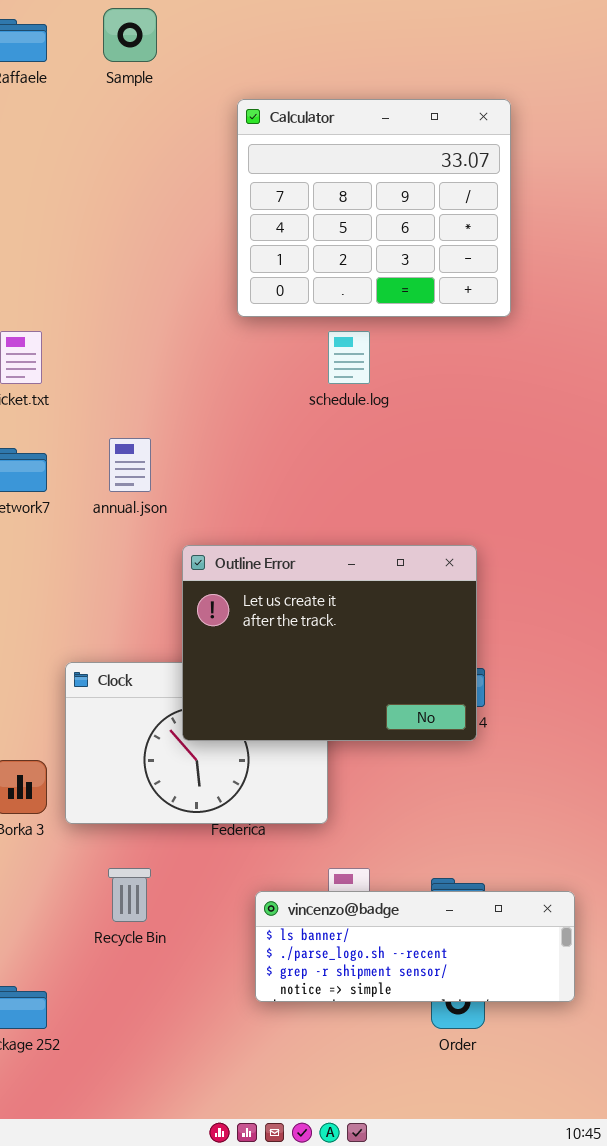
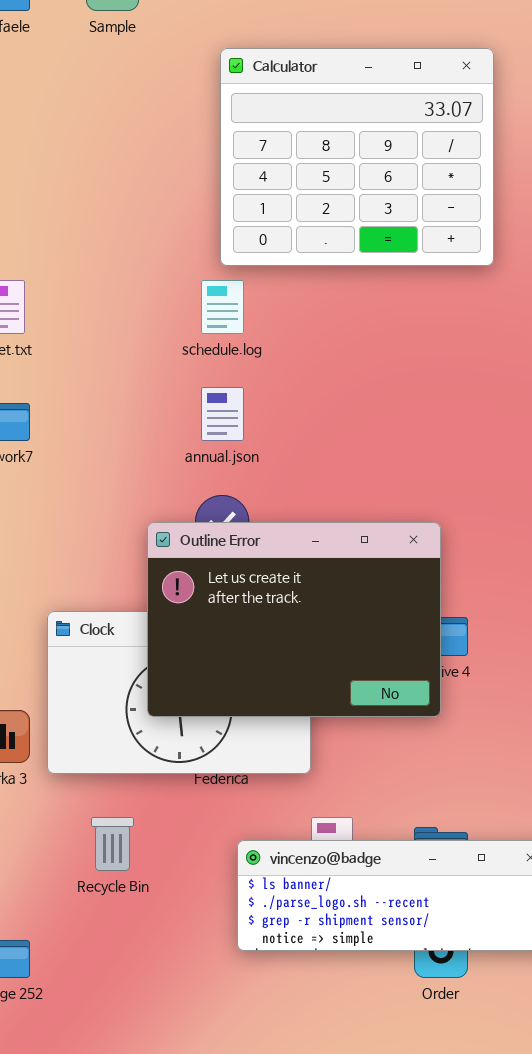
schedule.log: [328,331,370,384] -> [201,280,244,334], moved
annual.json: [109,438,151,492] -> [201,387,244,441], moved
Outline Error: [182,545,477,741] -> [147,522,441,717], moved

